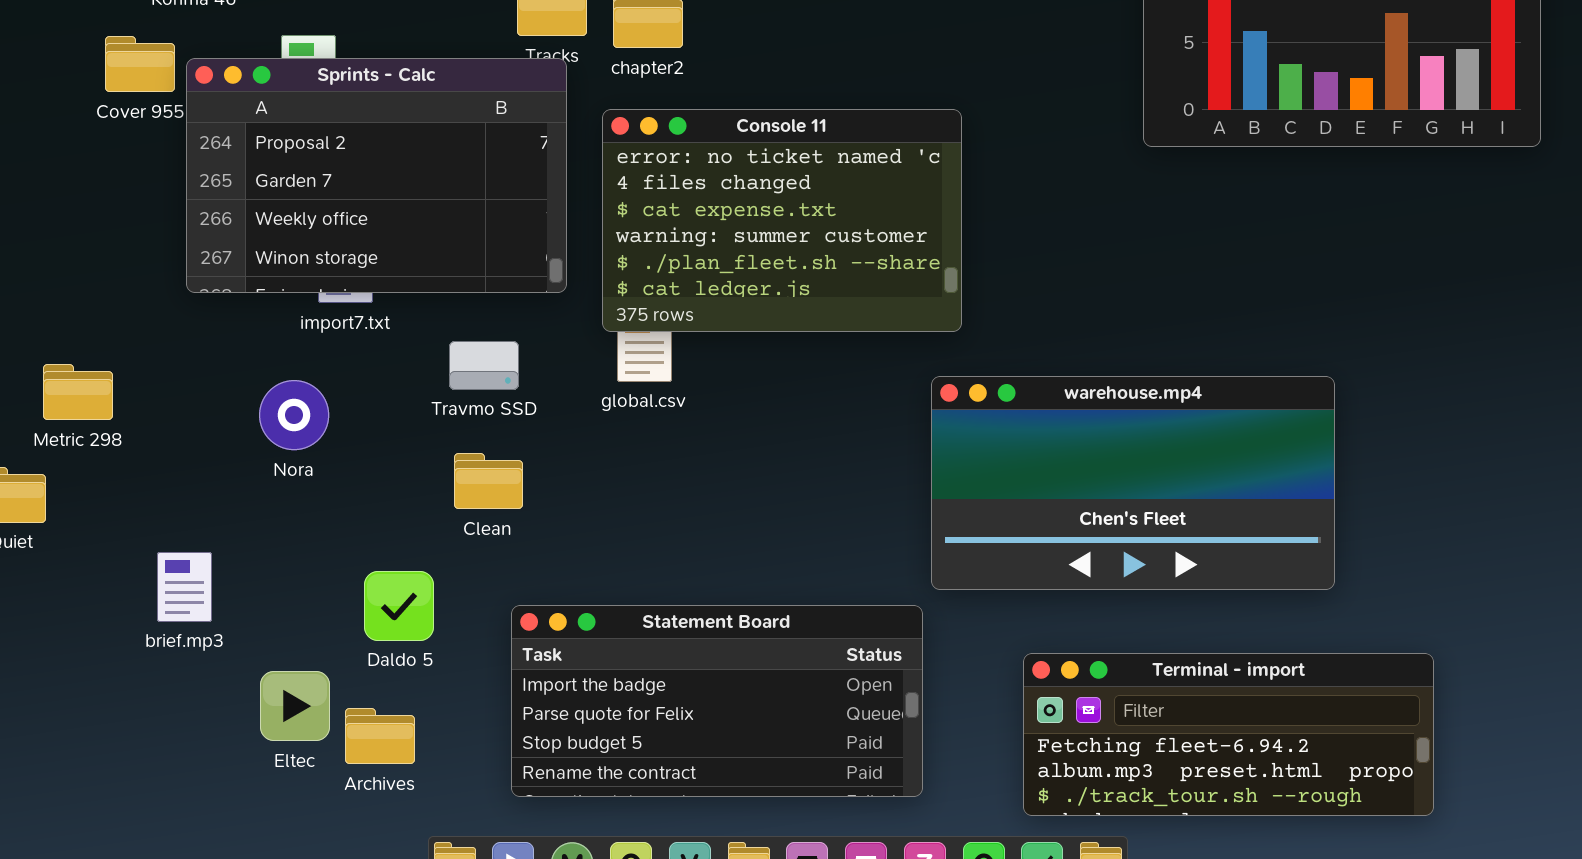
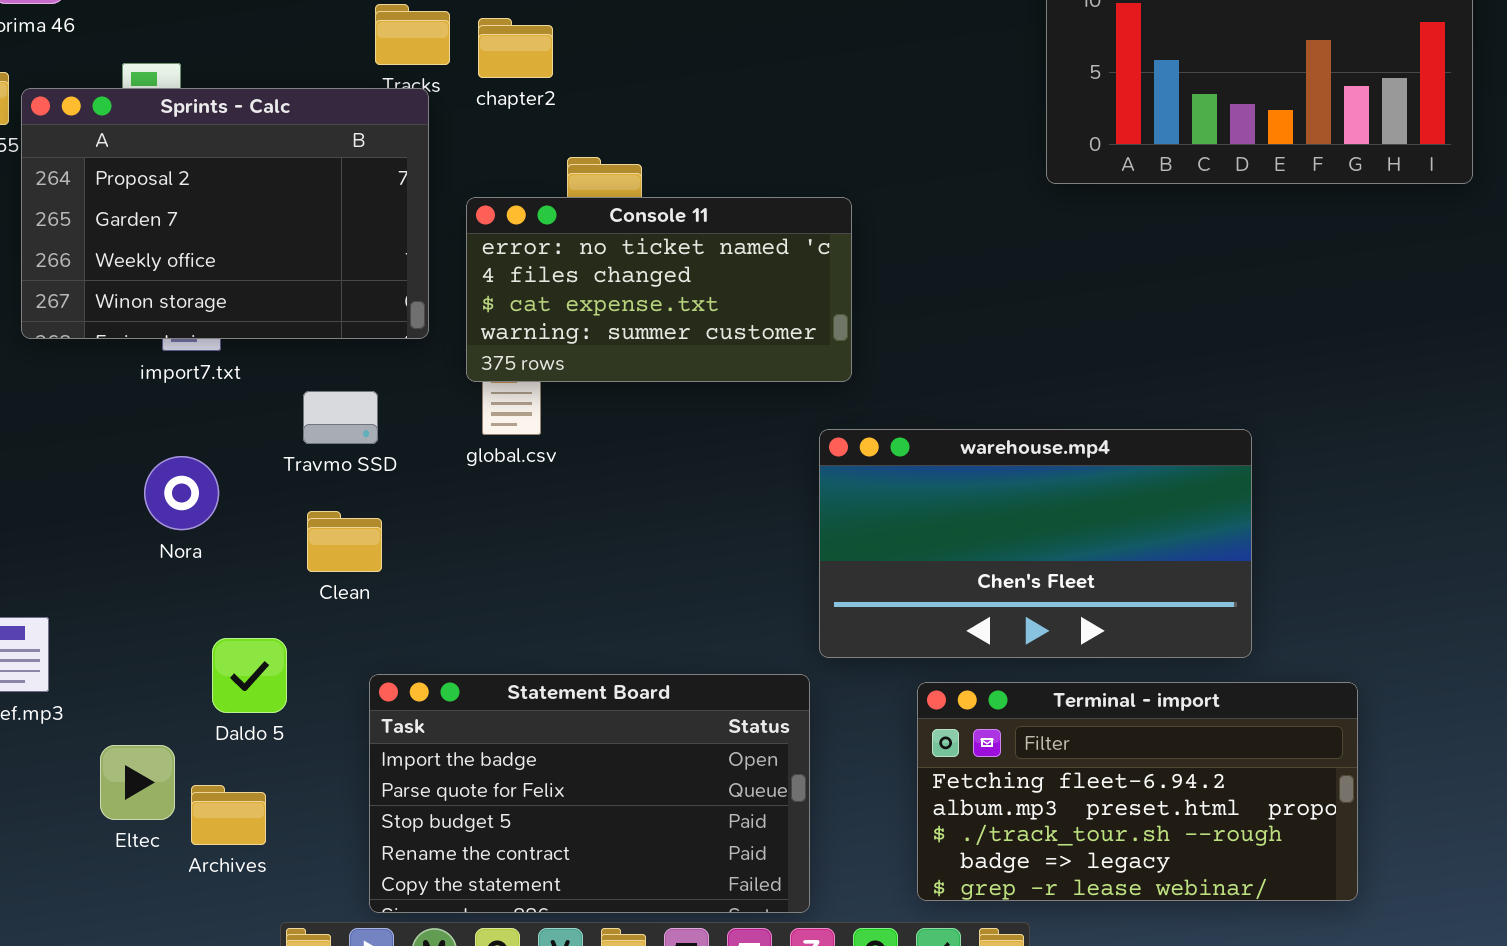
Console 11: [602,109,962,332] -> [466,197,852,382], resized
Nora: [259,380,329,450] -> [144,456,219,530], moved
Statement Board: [511,605,923,797] -> [369,674,810,913], resized
Terminal - import: [1023,653,1434,816] -> [917,682,1358,901], resized

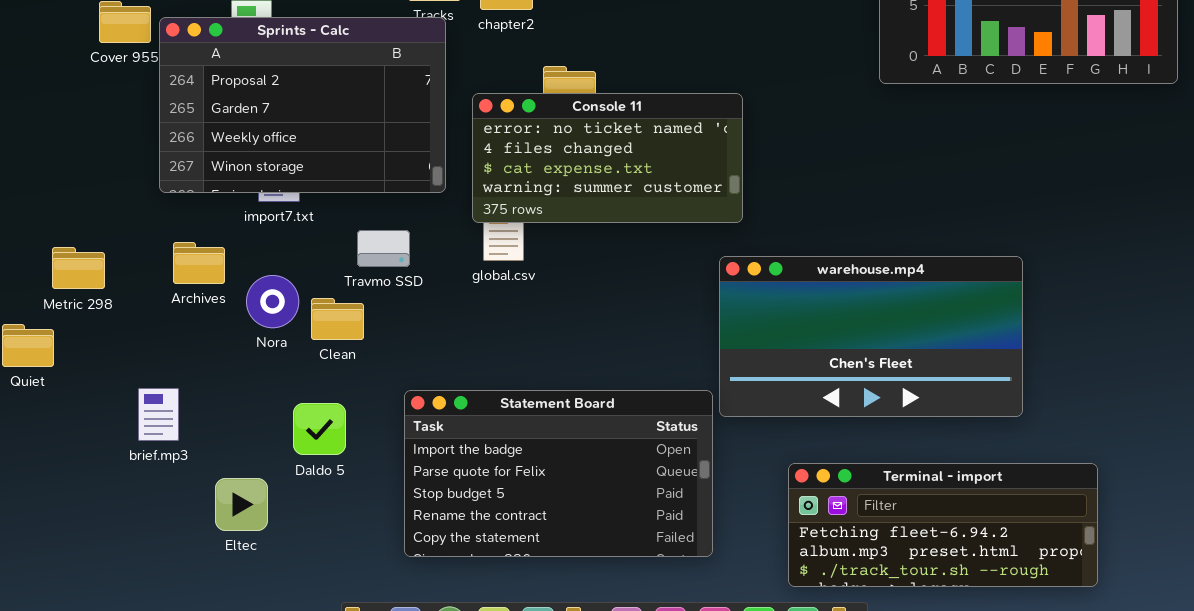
Clean: [307,511,382,572] -> [311,298,364,340], moved
Statement Board: [369,674,810,913] -> [404,390,713,557], moved
Terminal - import: [917,682,1358,901] -> [788,463,1098,587], resized
Archives: [191,785,266,845] -> [173,242,225,284], moved

